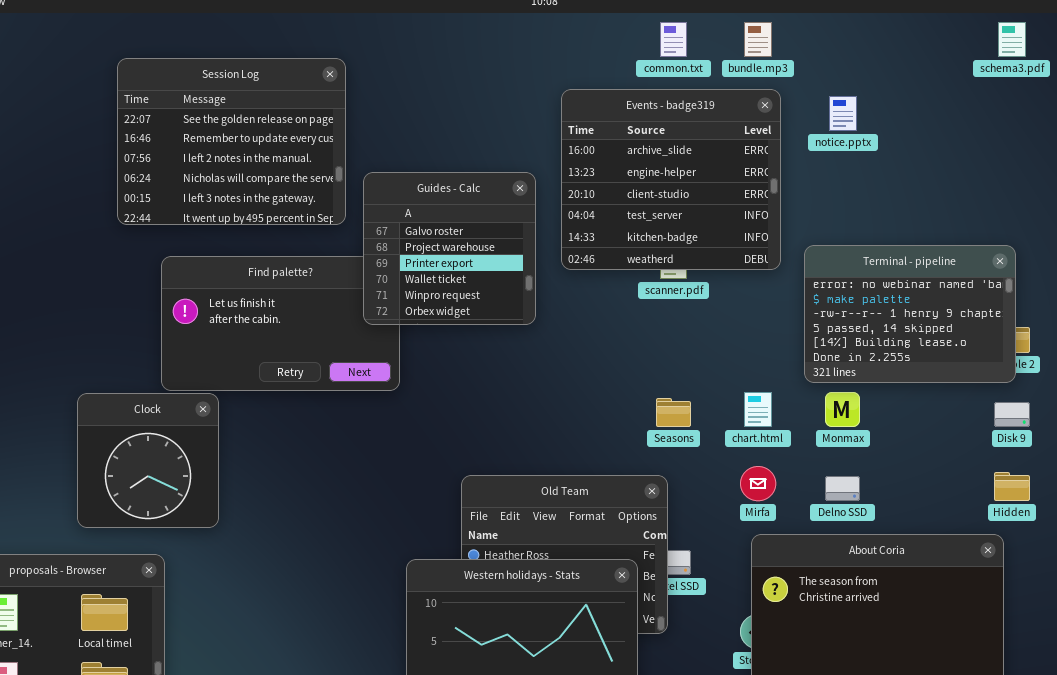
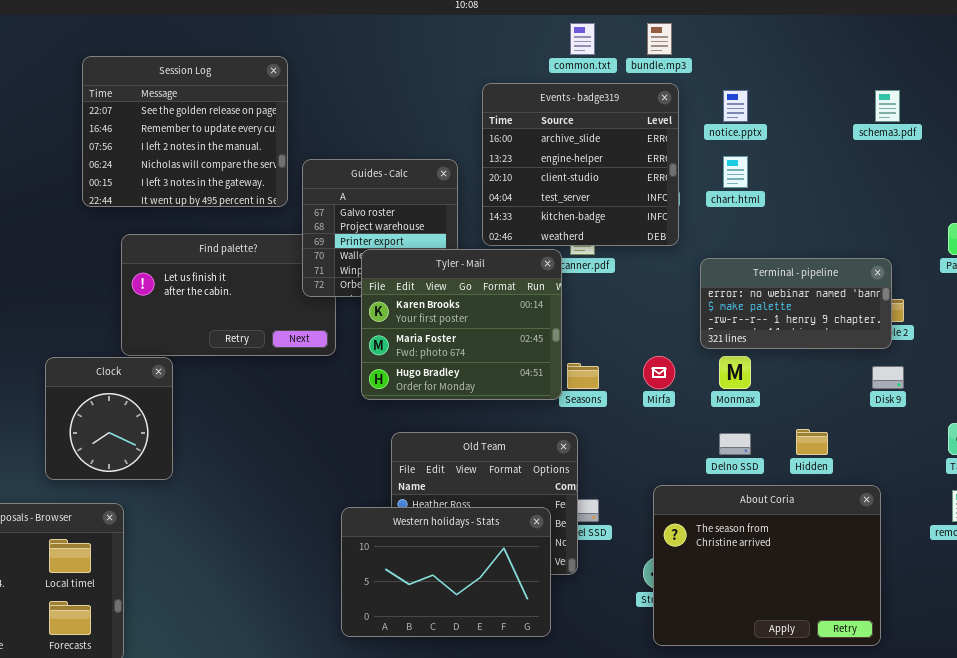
schema3.pdf: [998,22,1026,57] -> [875,90,900,122], moved
Terminal - pipeline: [804,245,1016,383] -> [700,258,892,349], resized
Tyler - Mail: none -> [361,249,562,400], opened
chart.html: [744,392,772,427] -> [723,156,748,188], moved
Mirfa: [740,466,776,501] -> [643,356,675,389], moved
Hidden: [994,472,1030,501] -> [796,429,828,455], moved

